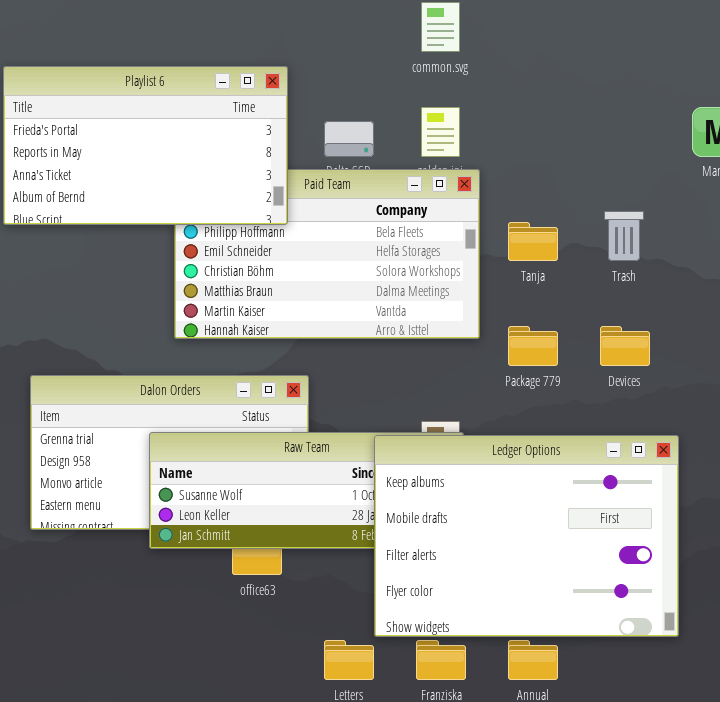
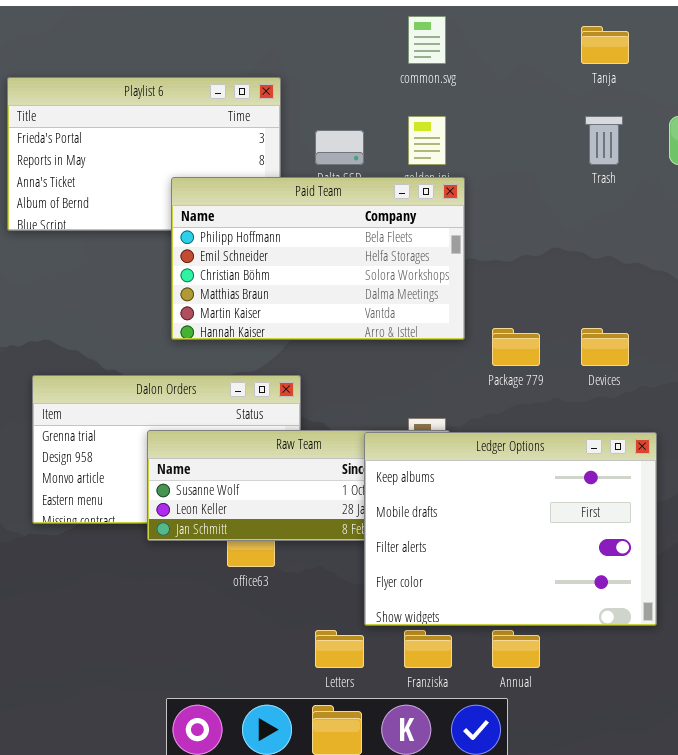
Paid Team: [174,169,480,339] -> [171,177,465,340], raised
Trash: [604,211,644,261] -> [585,116,623,165], moved
Tanja: [508,222,558,261] -> [581,26,629,64], moved

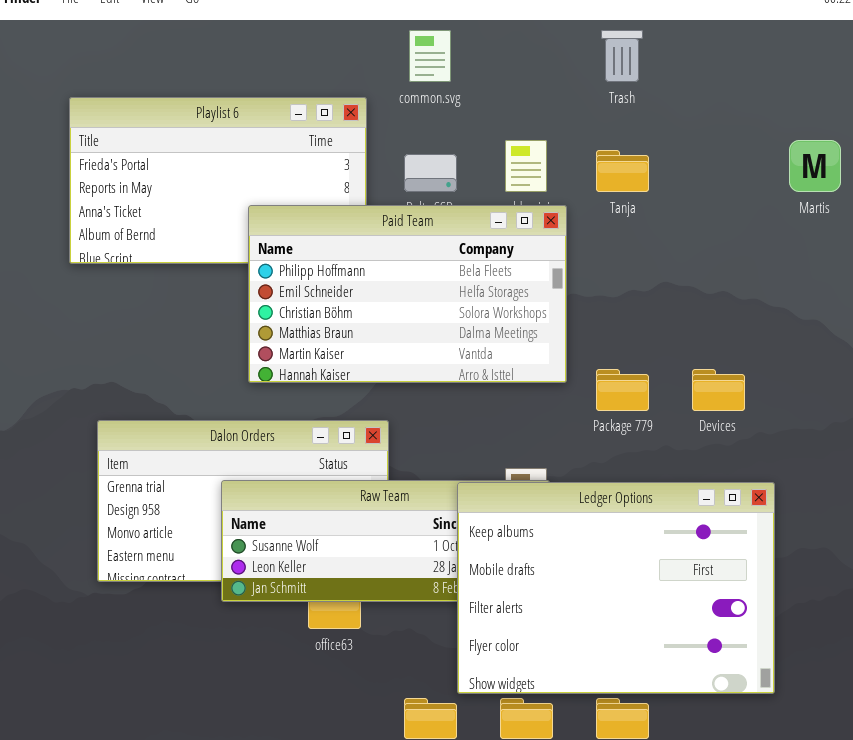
common.svg: [408,16,446,64] -> [409,30,451,82], moved
Tanja: [581,26,629,64] -> [596,150,649,192], moved
Trash: [585,116,623,165] -> [601,30,643,82], moved

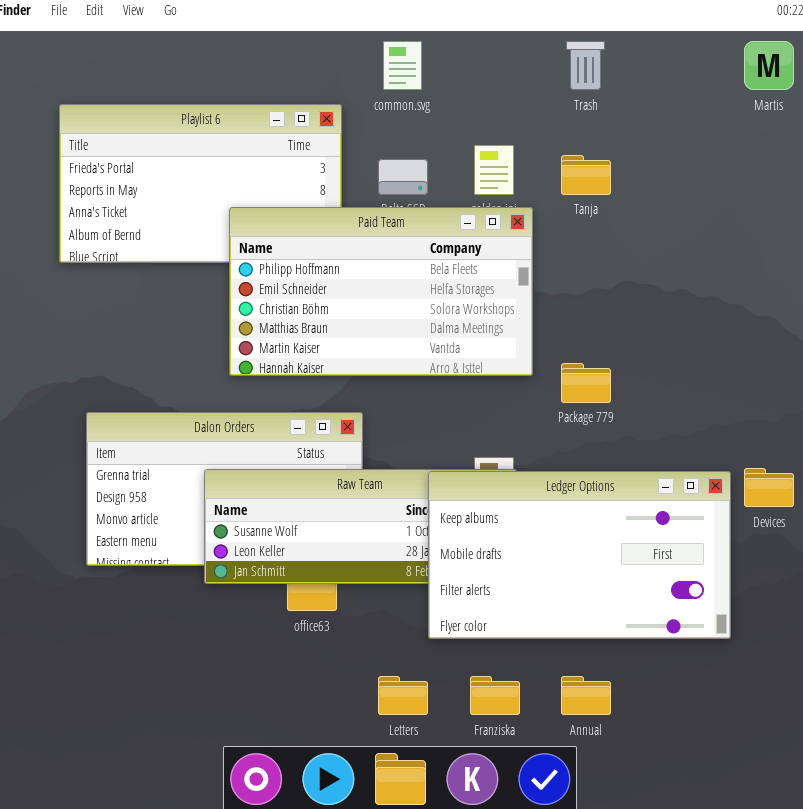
Martis: [789,140,841,192] -> [744,41,794,90], moved
Devices: [692,369,745,411] -> [744,468,794,507], moved
Ledger Options: [457,482,775,694] -> [428,471,731,639], resized

